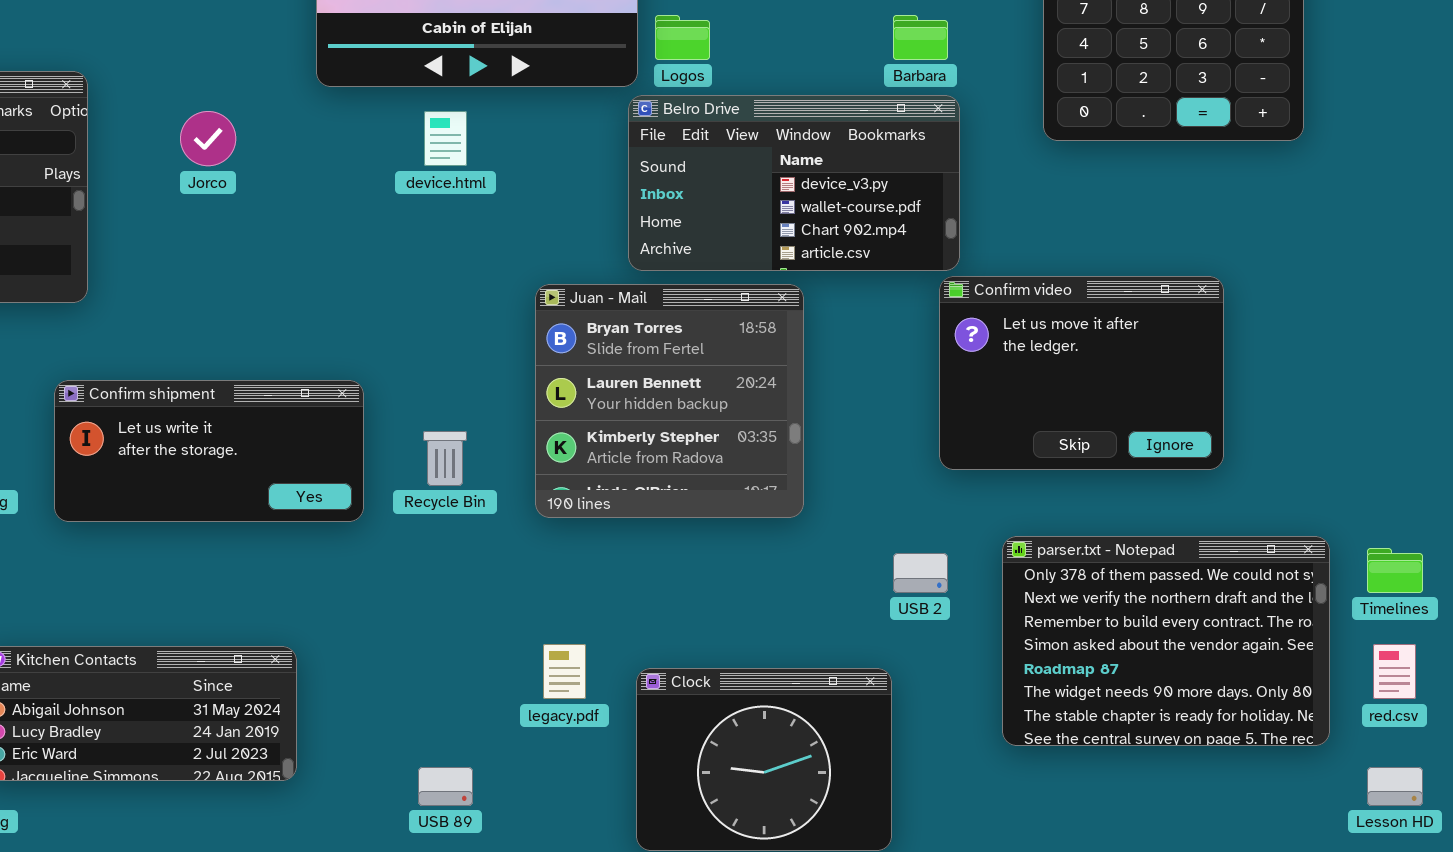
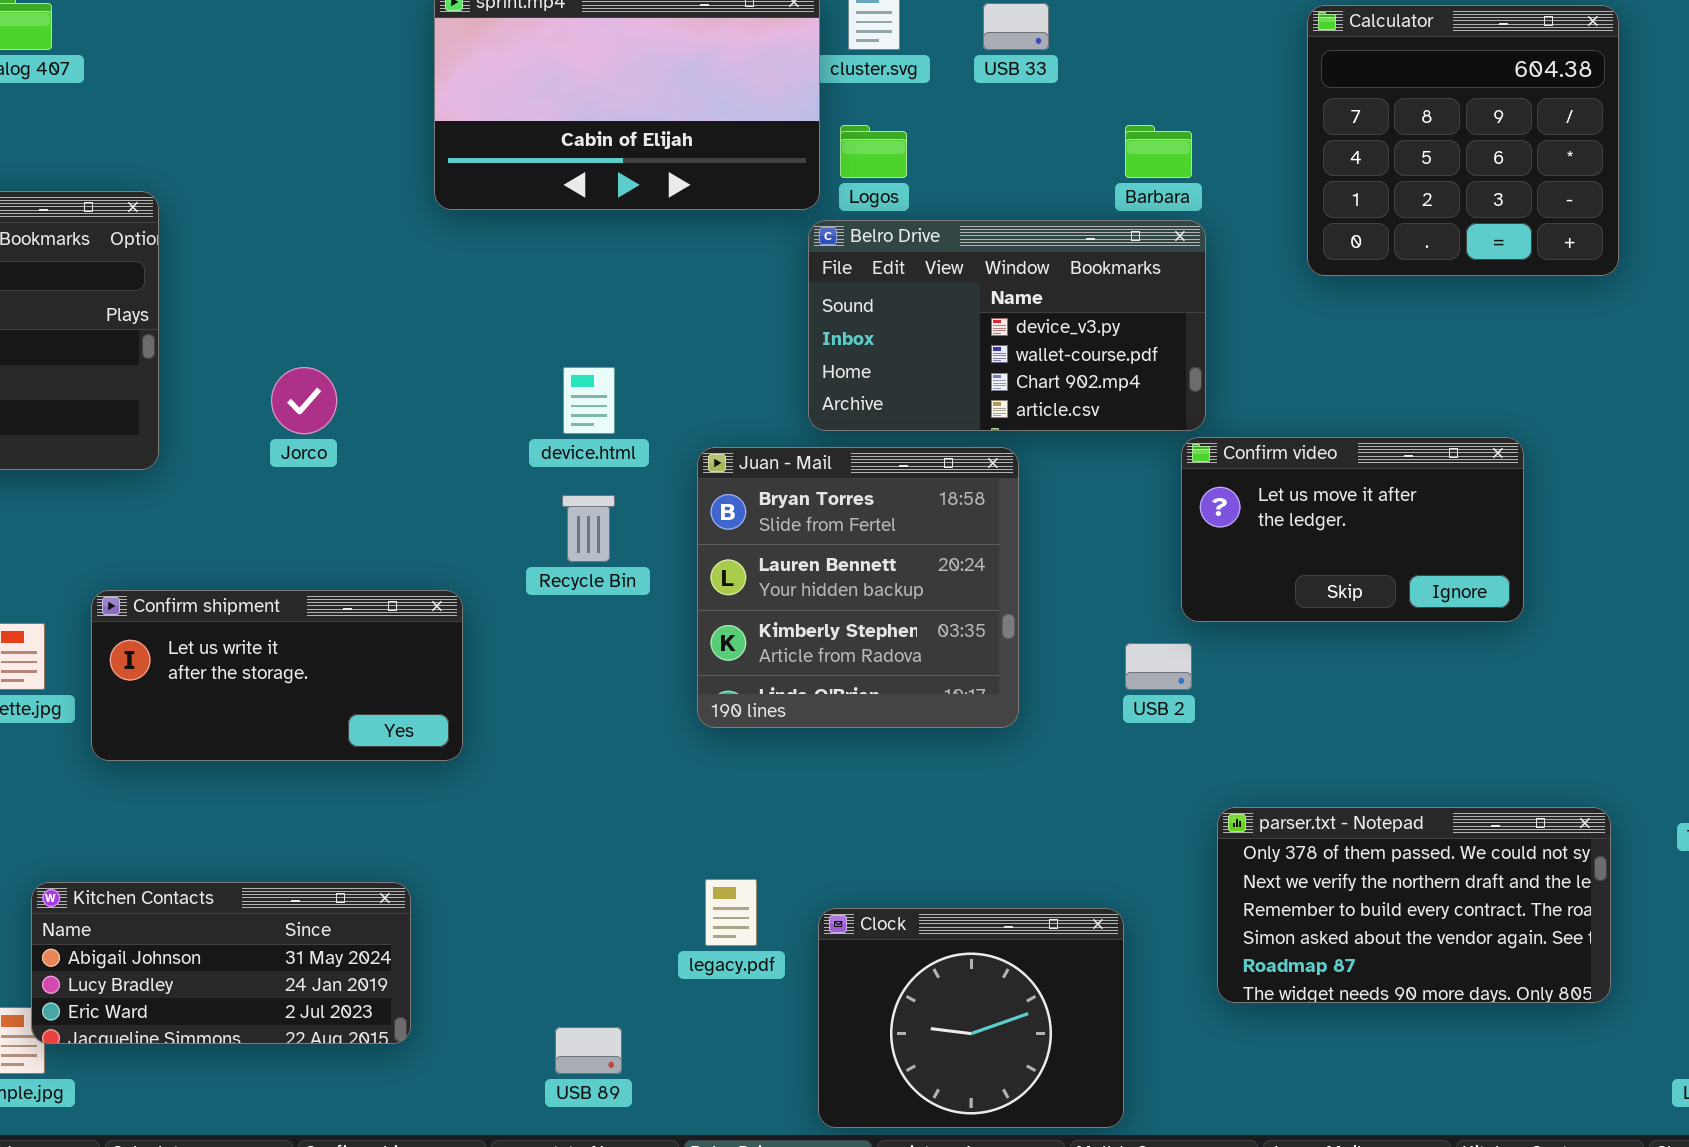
Jorco: [180,111,236,166] -> [271,367,337,434], moved
device.html: [424,111,467,166] -> [563,367,615,434], moved
Confirm video: [939,276,1224,470] -> [1181,437,1524,622], resized
Confirm shipment: [54,380,364,522] -> [91,590,463,761], moved
Recycle Bin: [423,431,467,486] -> [562,495,615,562], moved
parser.txt - Notepad: [1002,536,1330,746] -> [1217,807,1611,1003], moved, resized
USB 2: [893,553,948,593] -> [1125,643,1192,690], moved

